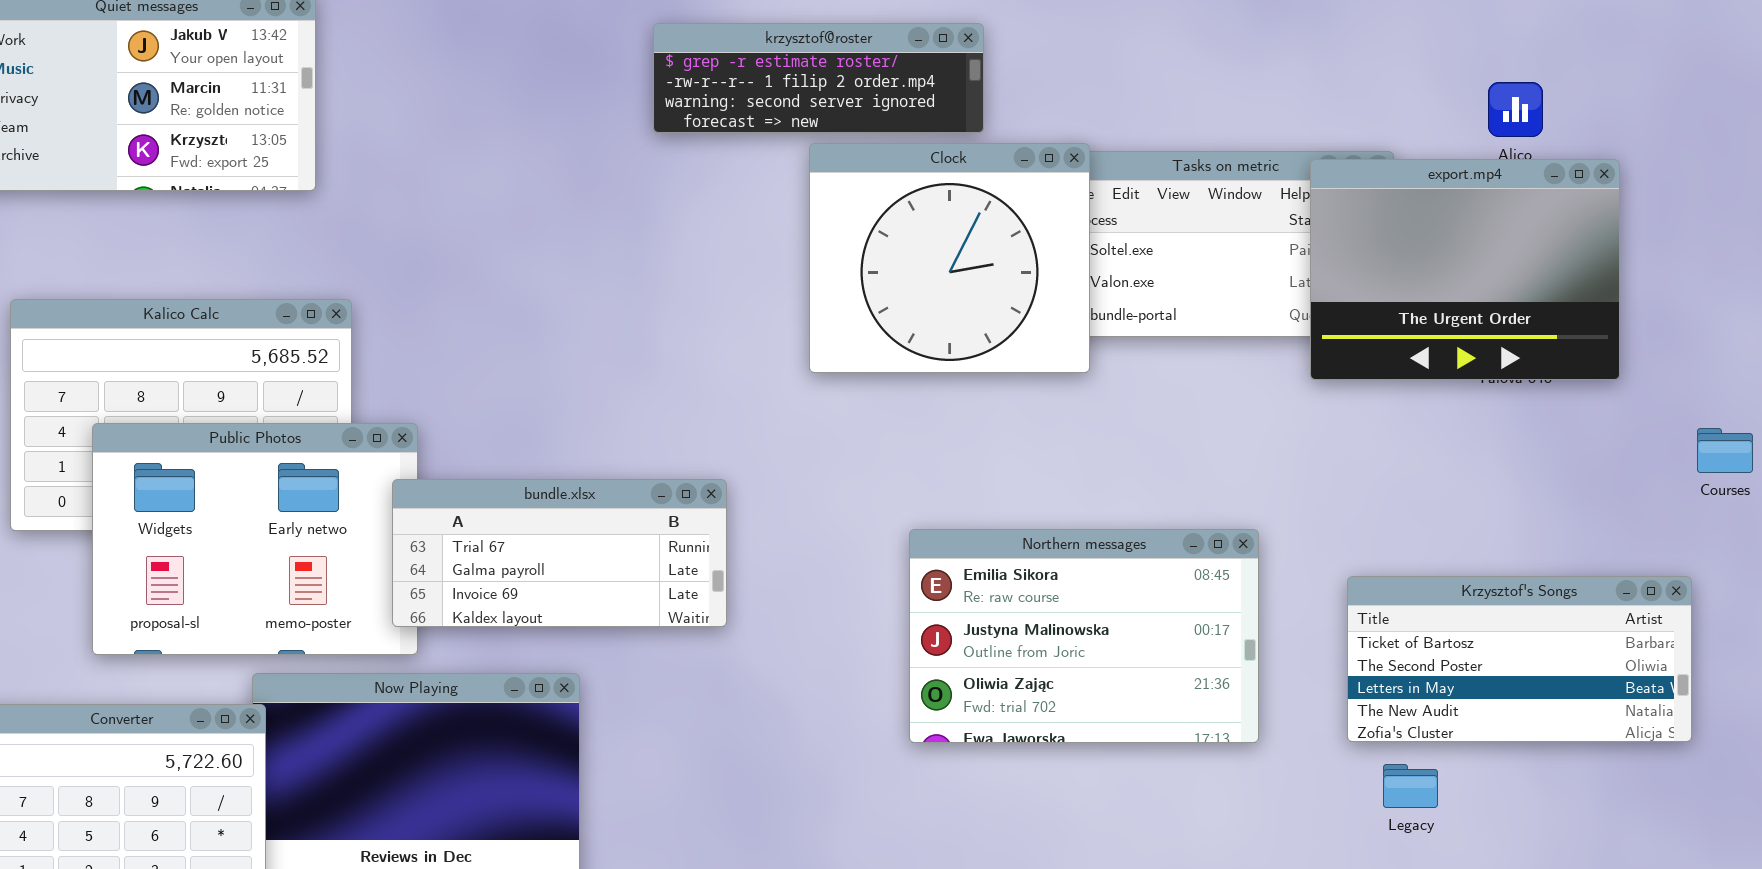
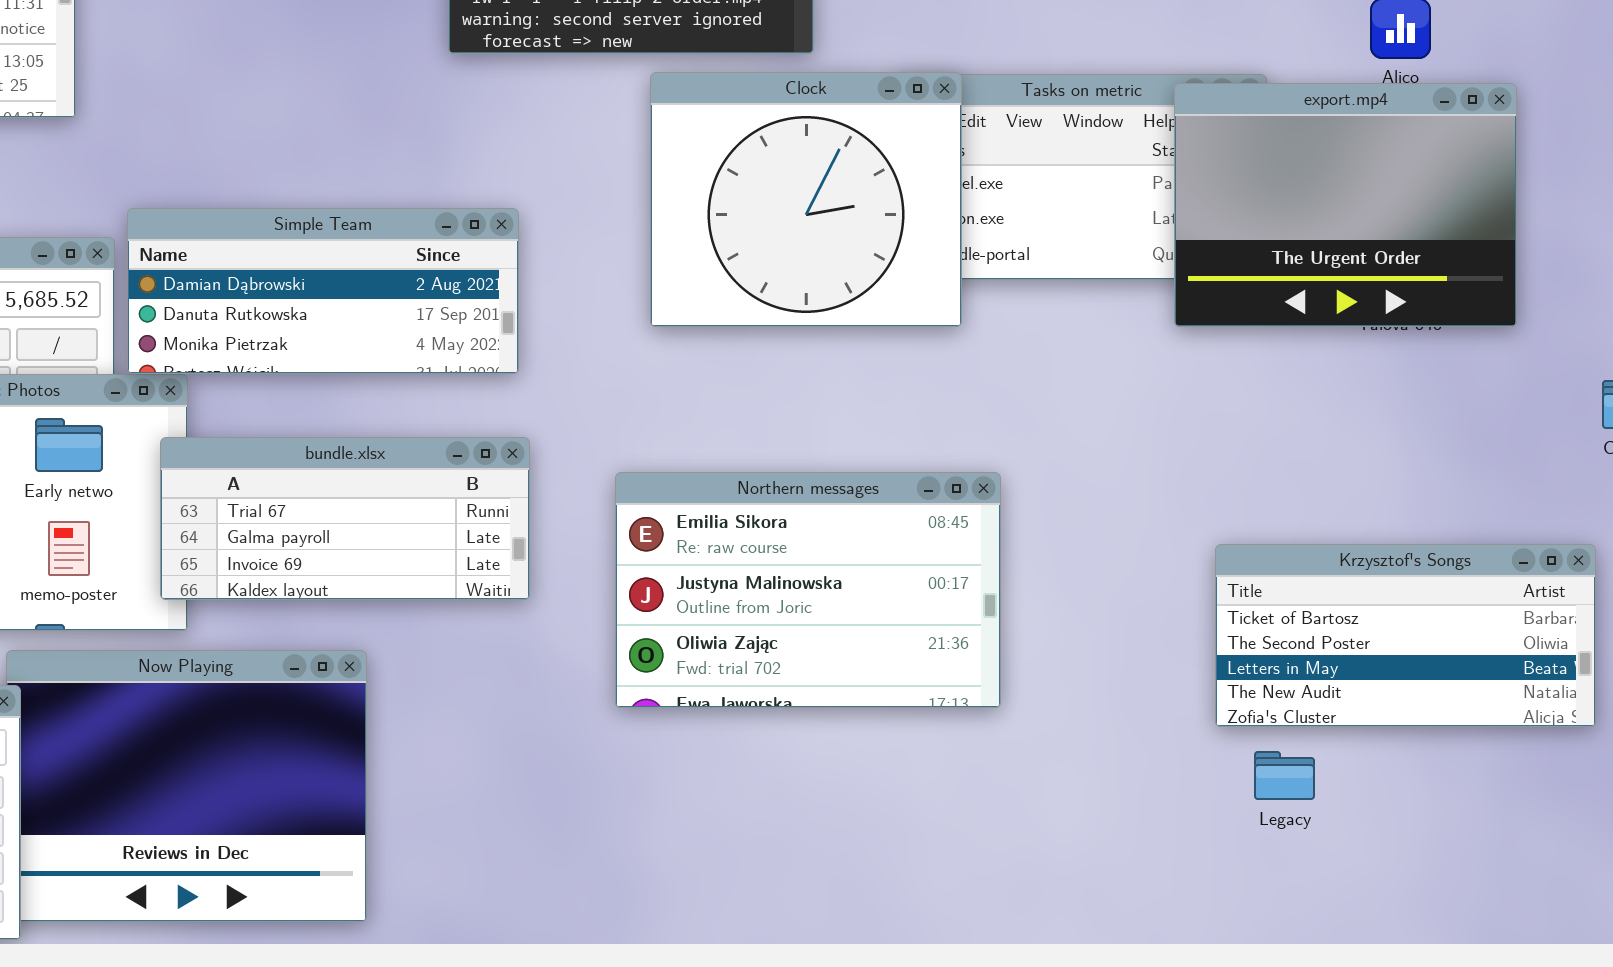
Clock: [809,143,1090,373] -> [650,72,962,327], moved
Simple Team: none -> [127,208,519,374], opened
Northern messages: [909,529,1259,743] -> [615,472,1001,708], moved

